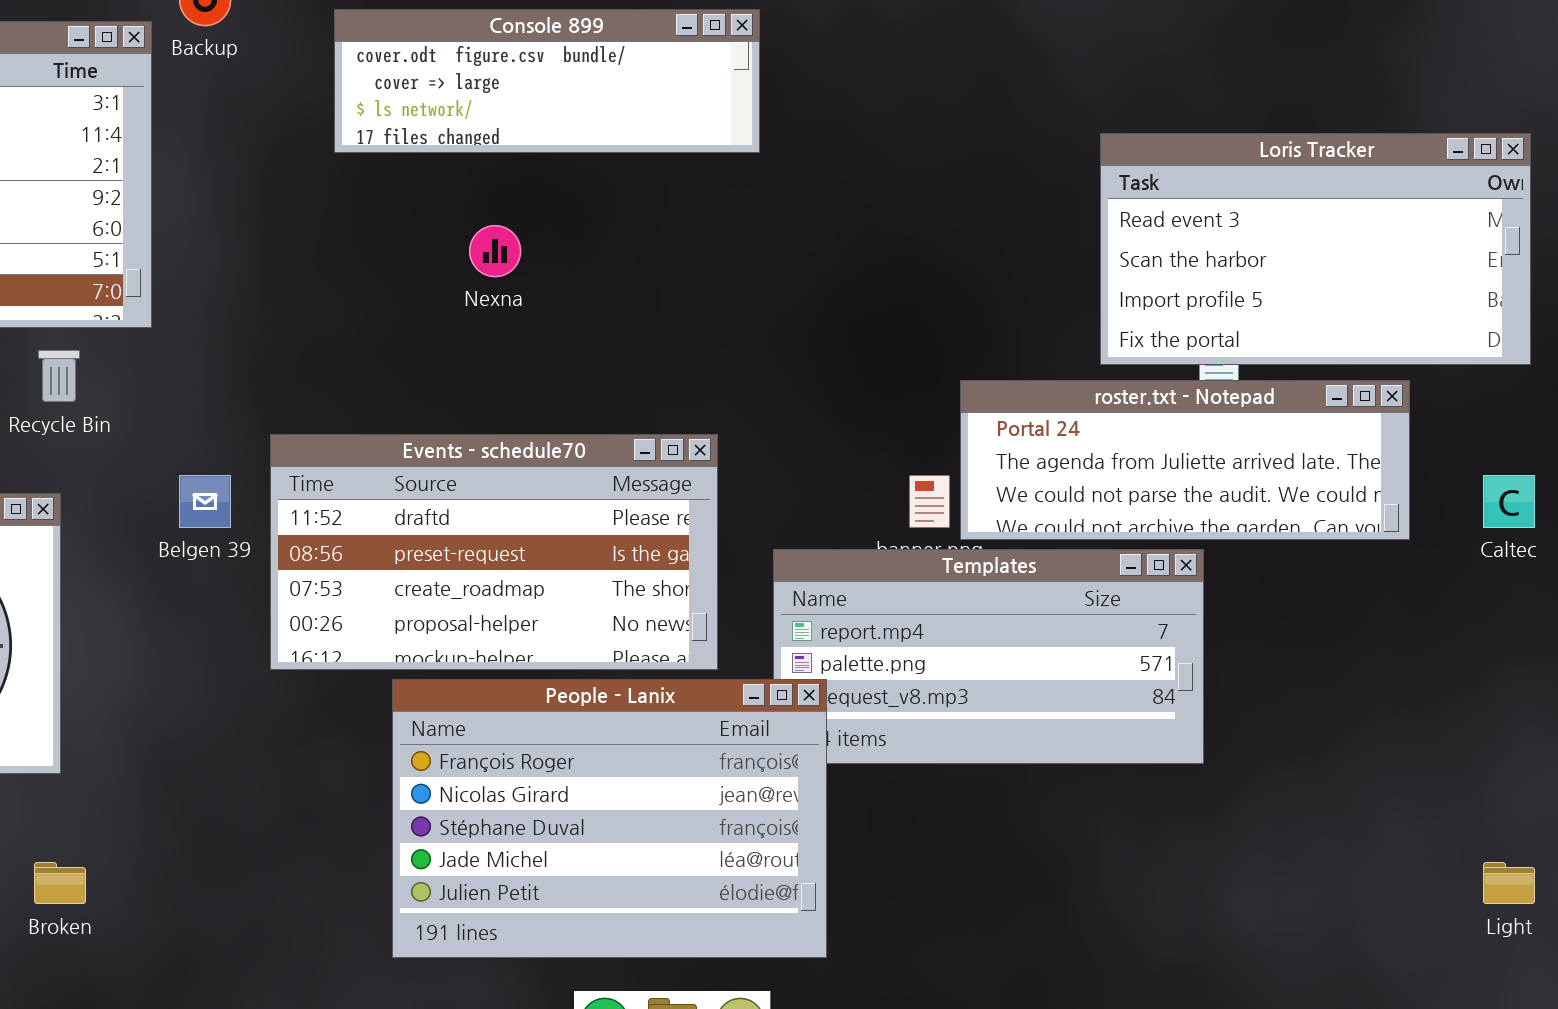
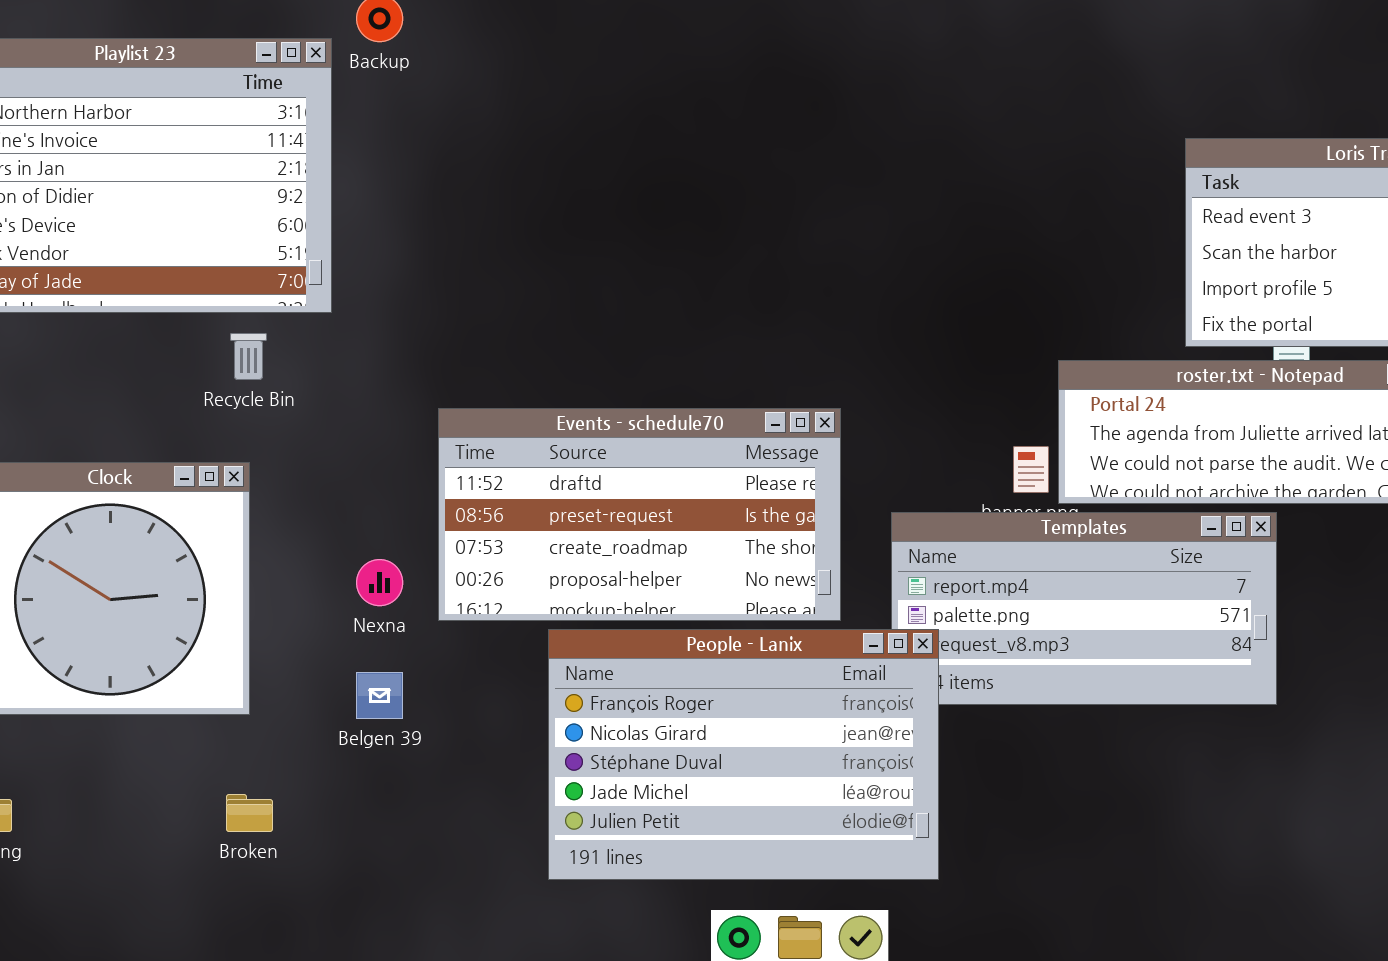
Console 899: [334,9,760,153] -> none, closed
Nexna: [469,225,521,277] -> [356,559,403,606], moved
Belgen 39: [179,475,231,528] -> [356,672,403,719], moved

